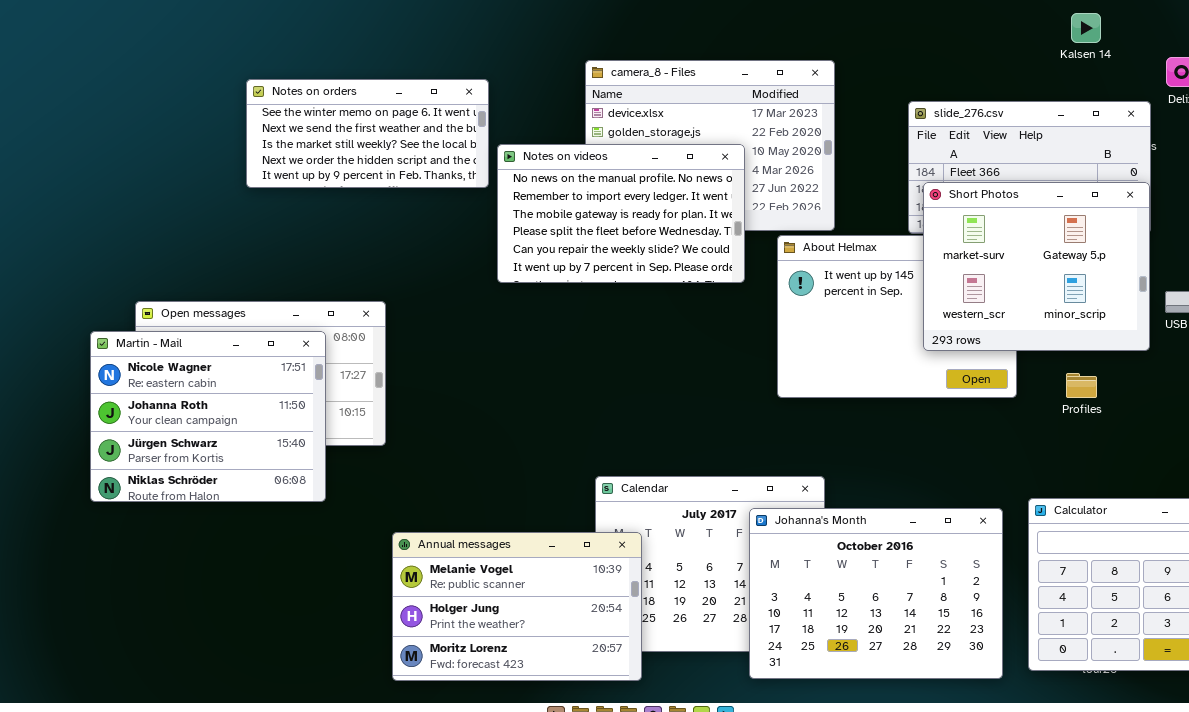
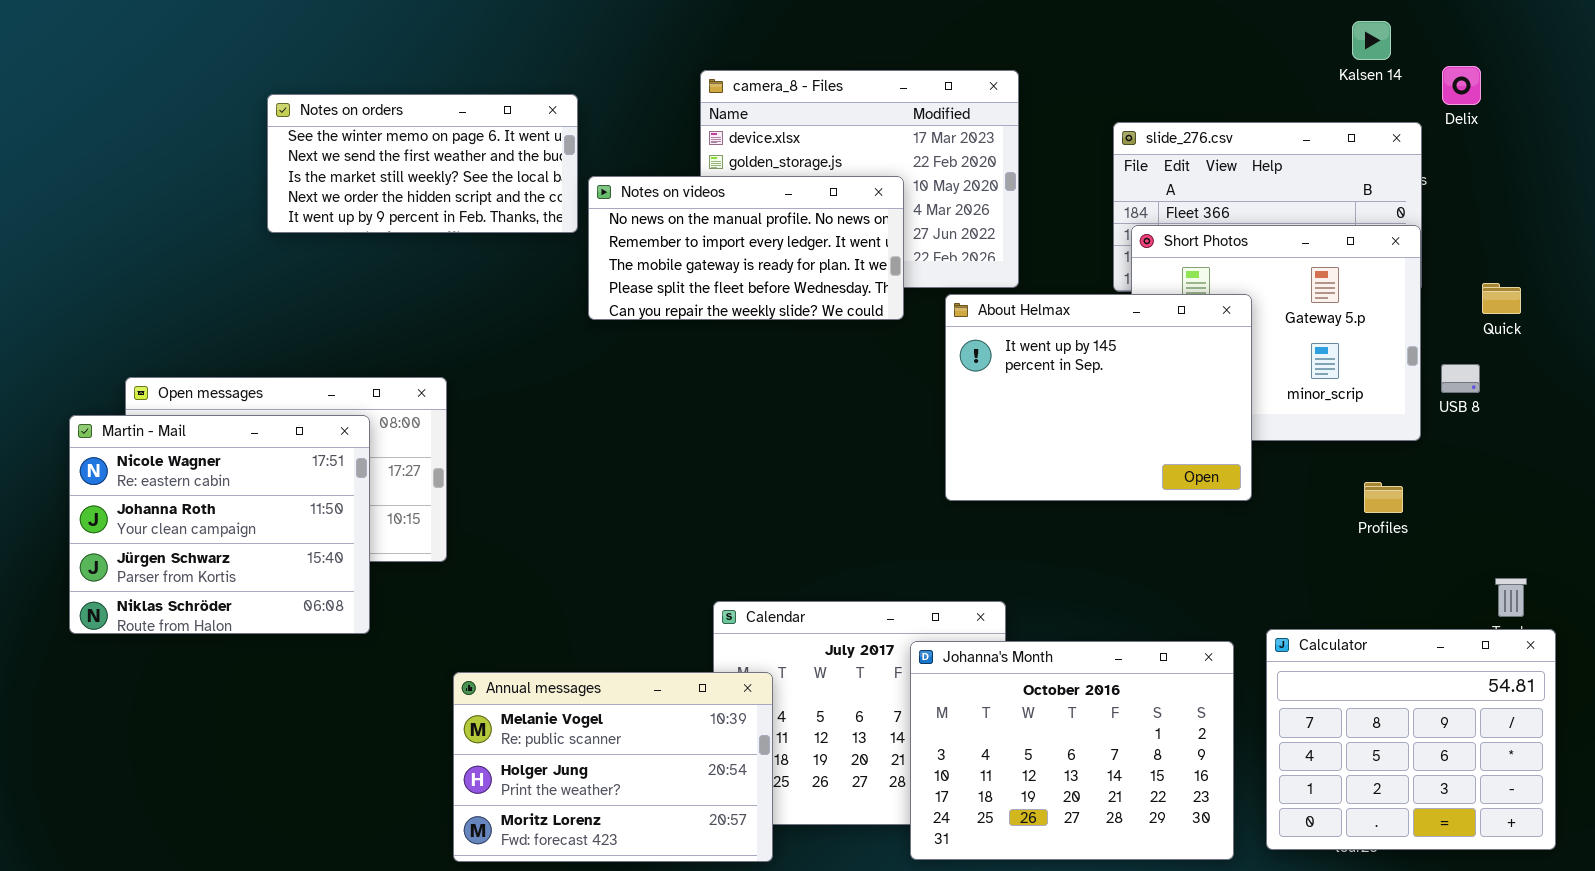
Kalsen 14: [1071,13,1101,43] -> [1352,21,1391,60], moved
Notes on videos: [497,144,745,283] -> [588,176,904,320], resized
About Helmax: [777,235,1017,398] -> [945,294,1252,501], raised
Profiles: [1066,373,1097,398] -> [1364,482,1403,513], moved

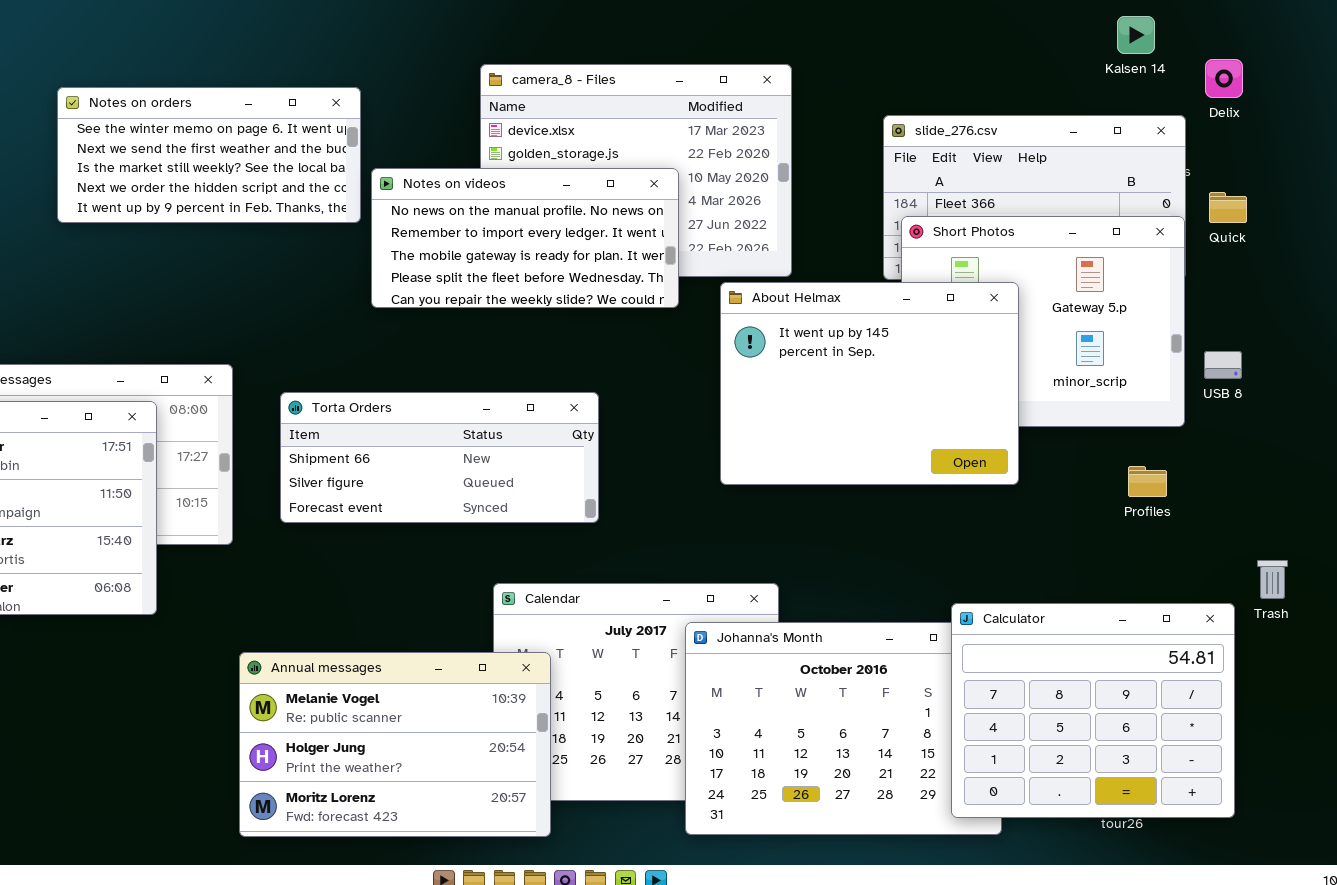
Quick: [1482,283,1521,314] -> [1209,192,1247,223], moved
Torta Orders: none -> [280,392,599,523], opened
Calculator: [1266,629,1556,850] -> [951,603,1235,818], moved

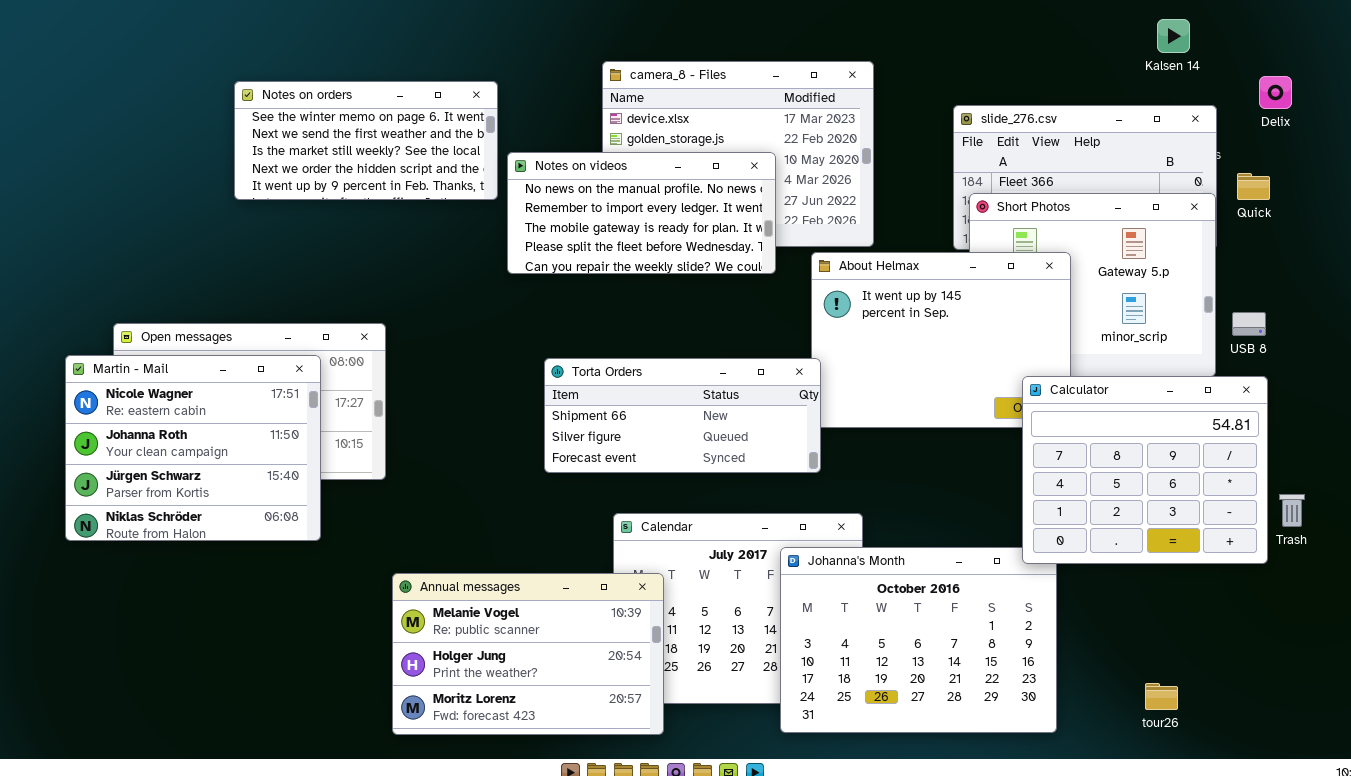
Delix: [1205,59,1243,98] -> [1259,76,1292,109], moved
Torta Orders: [280,392,599,523] -> [544,358,821,473], moved
Calculator: [951,603,1235,818] -> [1022,376,1268,564], moved

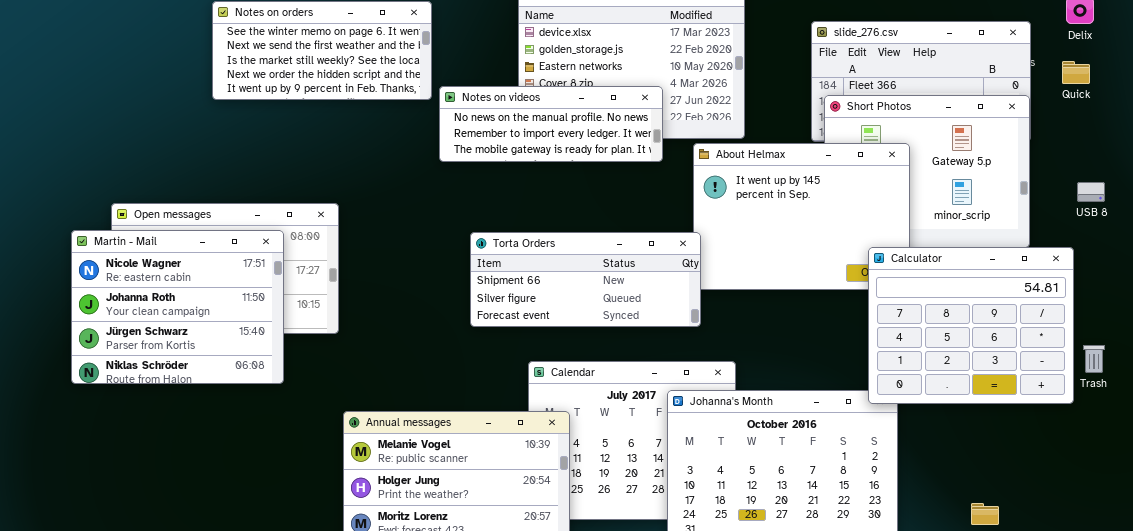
Notes on videos: [507,152,776,274] -> [439,86,663,162], resized
Quick: [1237,173,1270,200] -> [1062,61,1090,84], moved
USB 8: [1232,312,1266,336] -> [1077,182,1105,202], moved

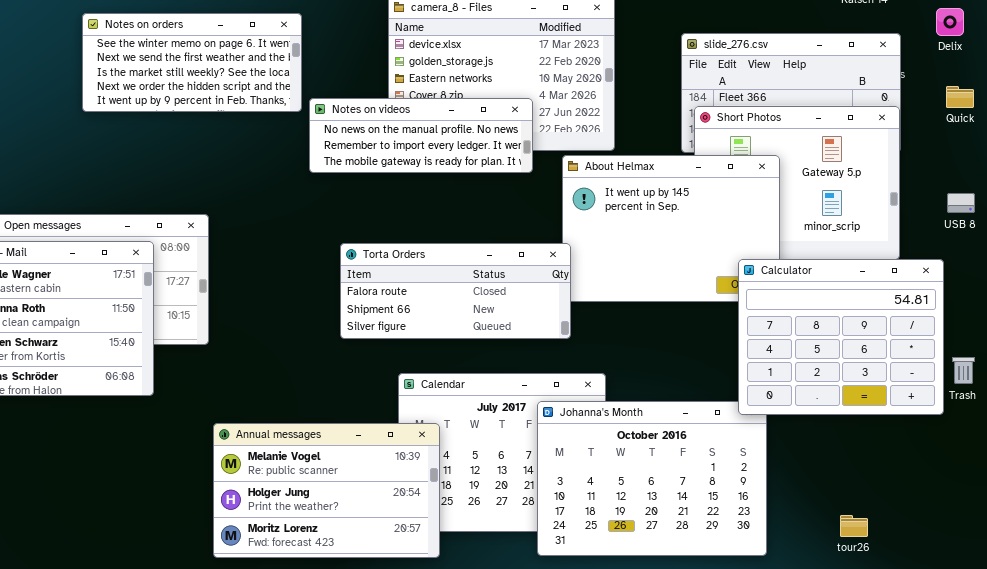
Quick: [1062,61,1090,84] -> [946,86,974,108], moved
Torta Orders: [470,232,701,327] -> [340,243,571,339], scrolled up 1 row

